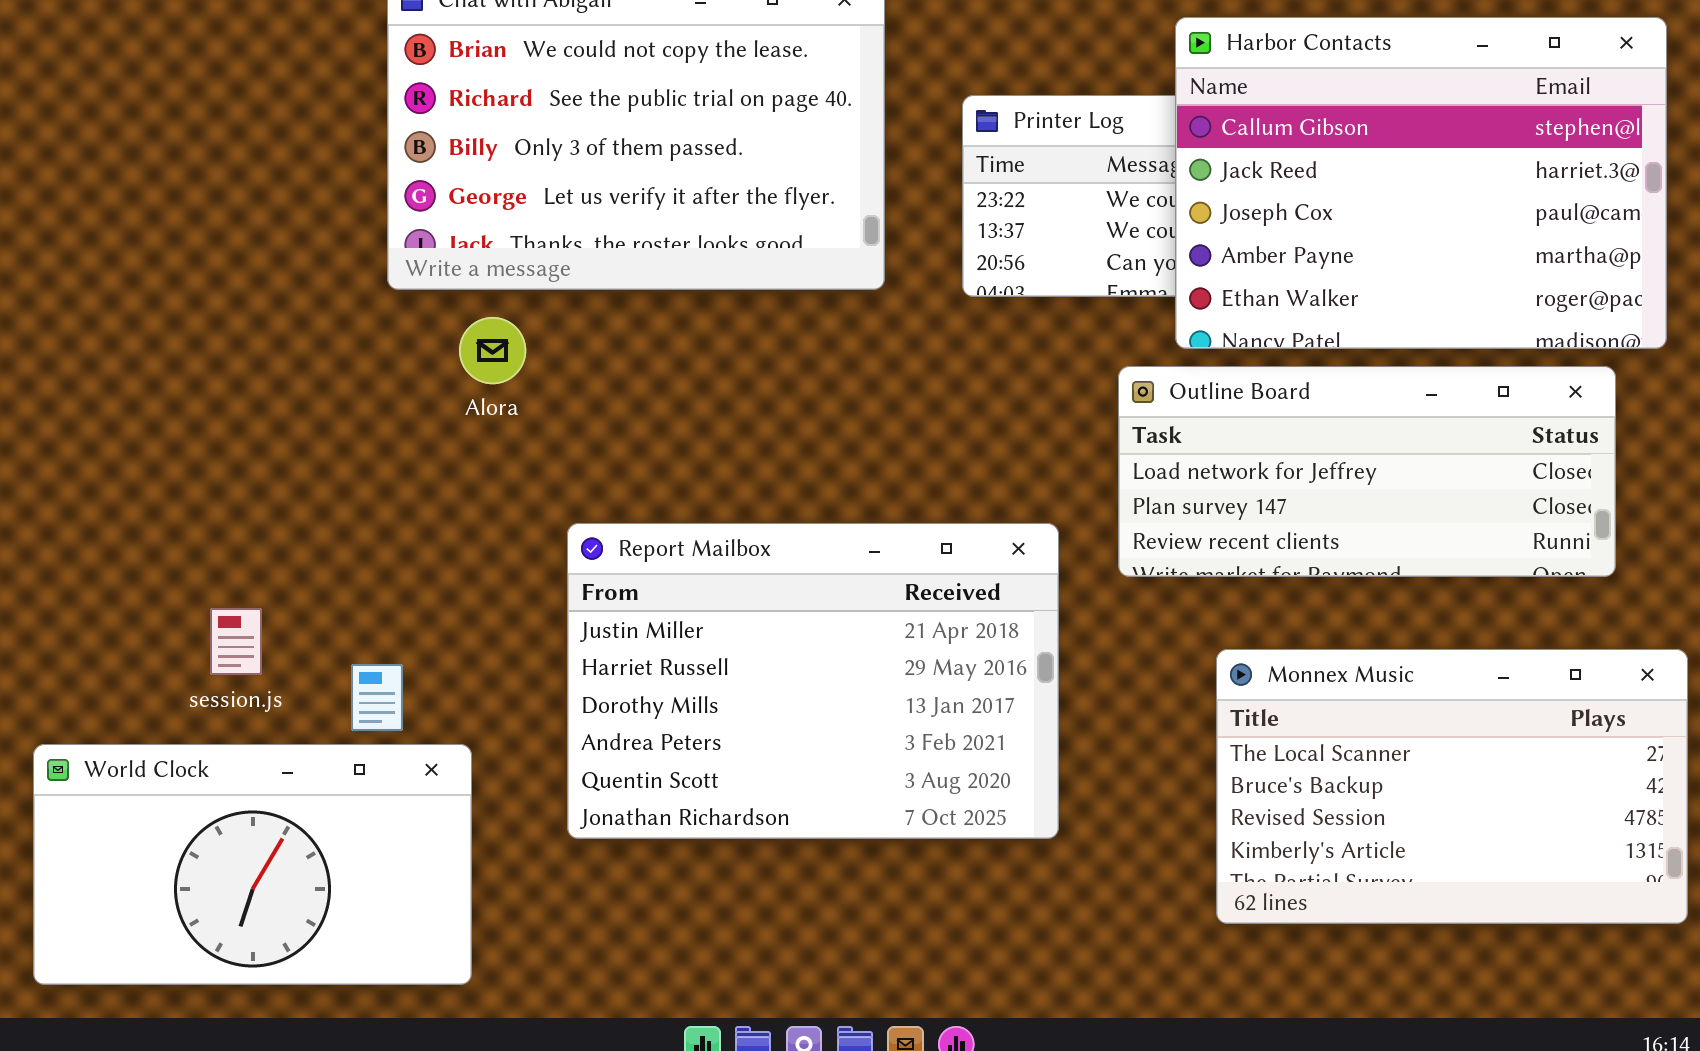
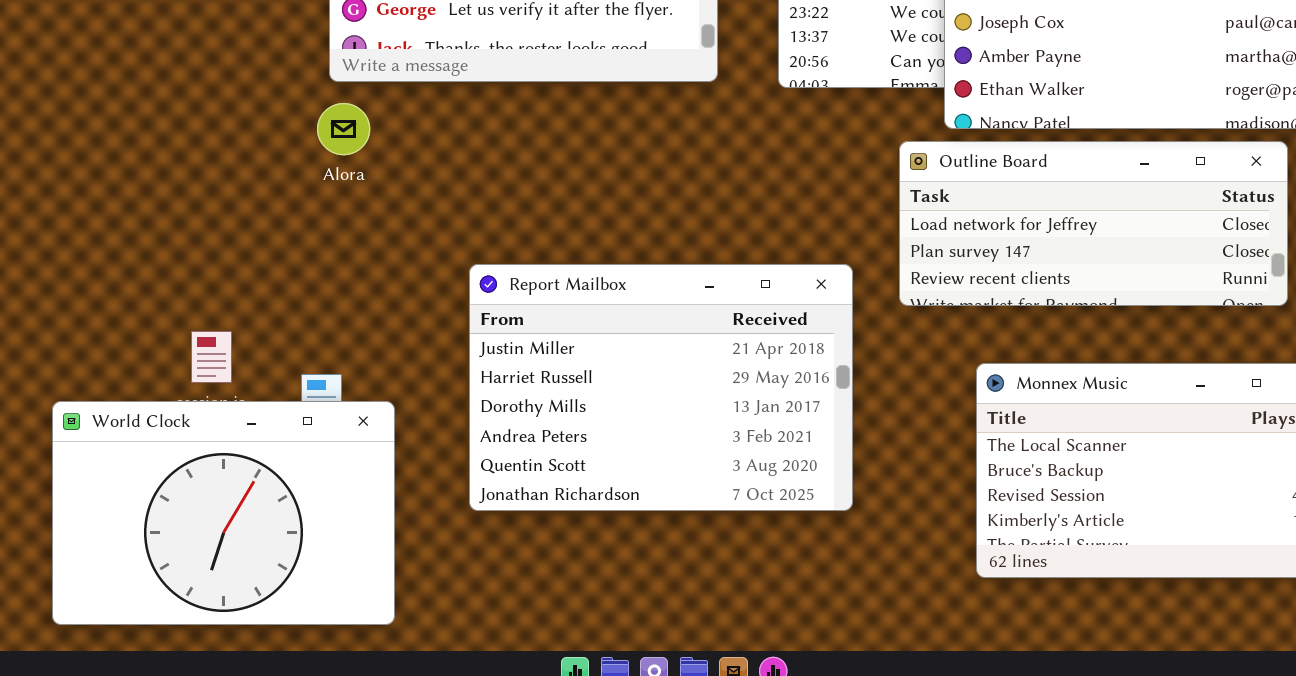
Alora: [459,317,526,384] -> [317,103,370,155], moved
World Clock: [33,744,472,985] -> [52,401,395,625], resized

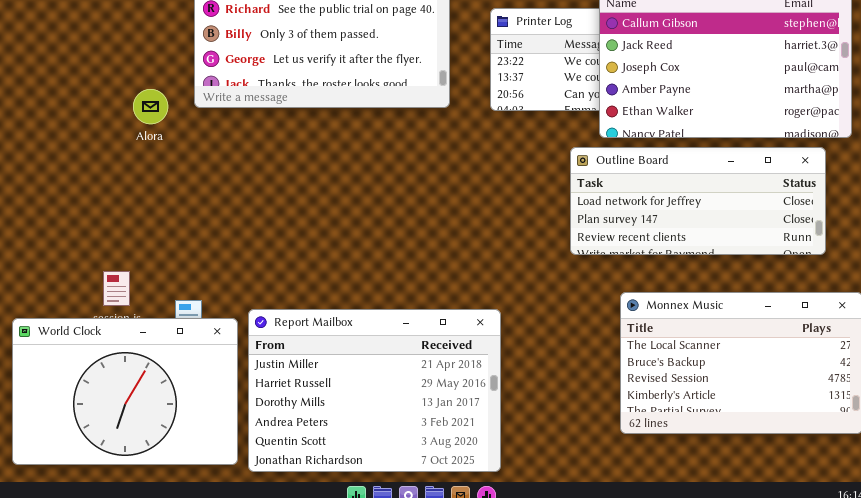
Alora: [317,103,370,155] -> [133,89,168,124], moved
Report Mailbox: [469,264,853,511] -> [248,309,501,472], moved

